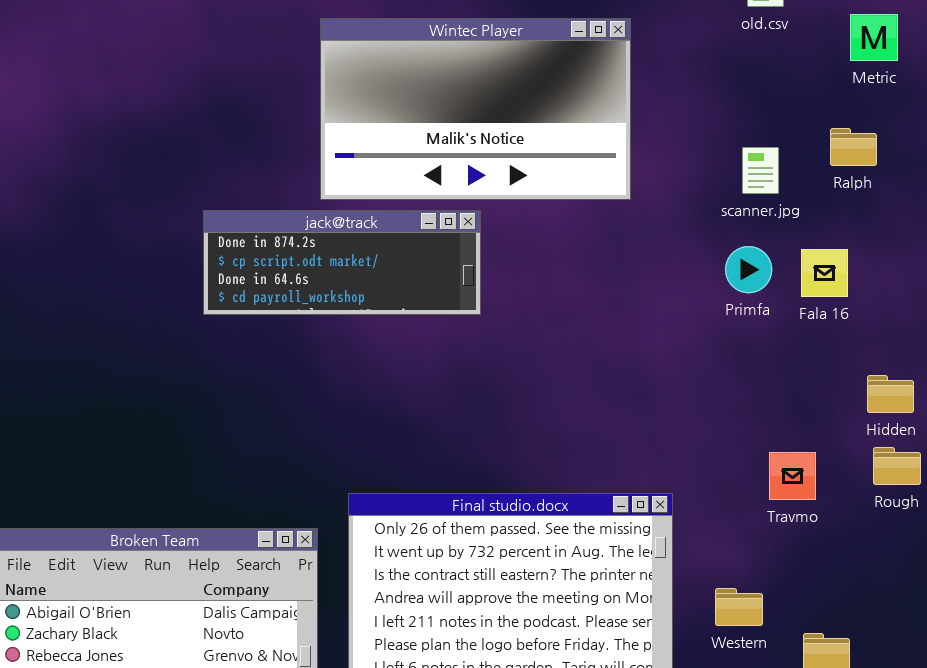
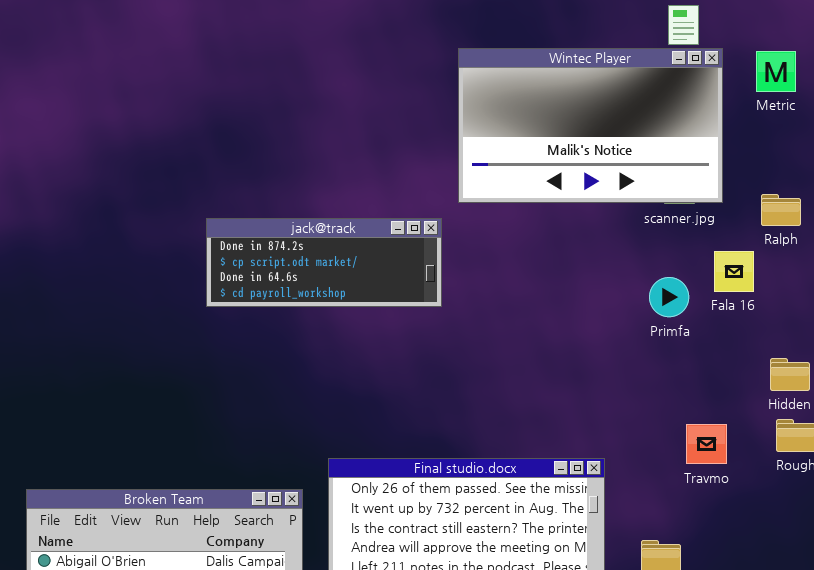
Wintec Player: [320,18,631,200] -> [458,48,723,203], moved
Ralph: [830,128,877,166] -> [761,194,801,226], moved
Primfa: [725,246,772,293] -> [649,277,689,317], moved

